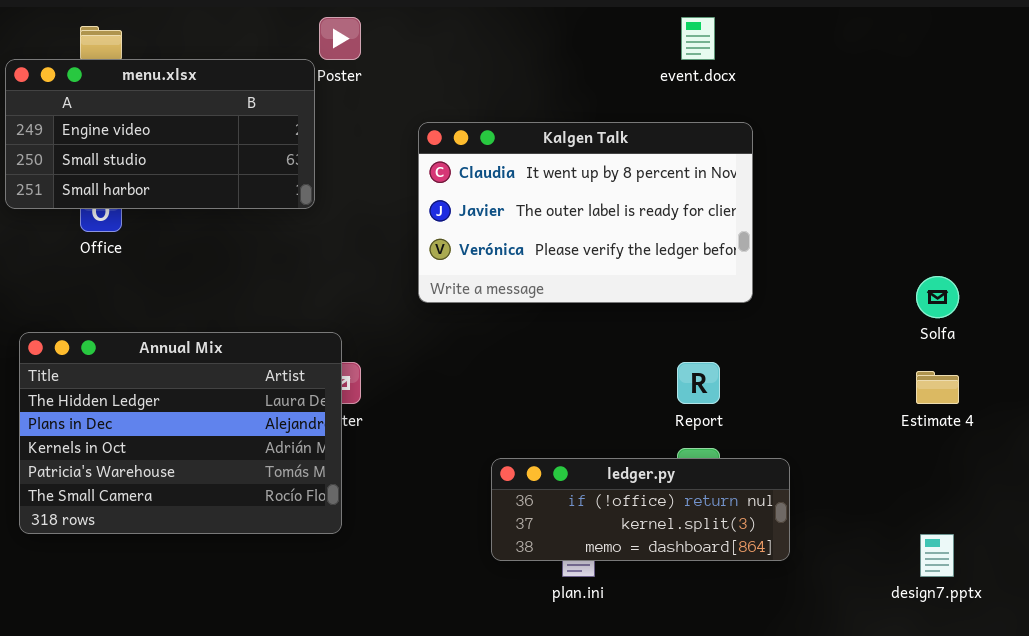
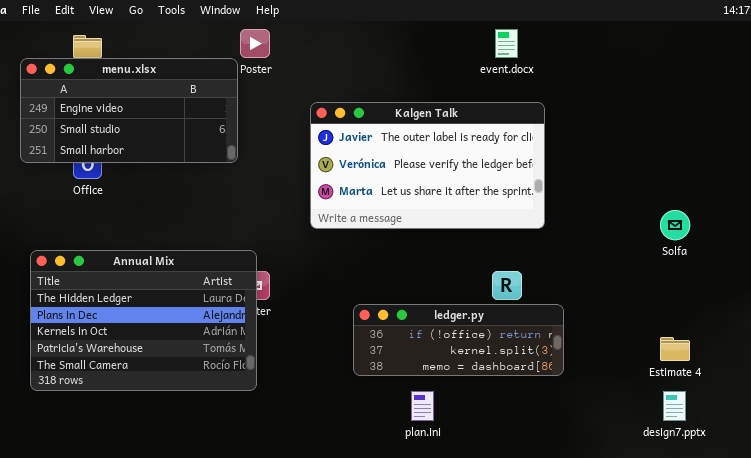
Kalgen Talk: [418,122,753,303] -> [310,102,545,229], scrolled down 1 row
Estimate 4: [916,371,959,404] -> [660,337,690,361], moved
ledger.py: [491,458,790,561] -> [353,304,564,376], moved

